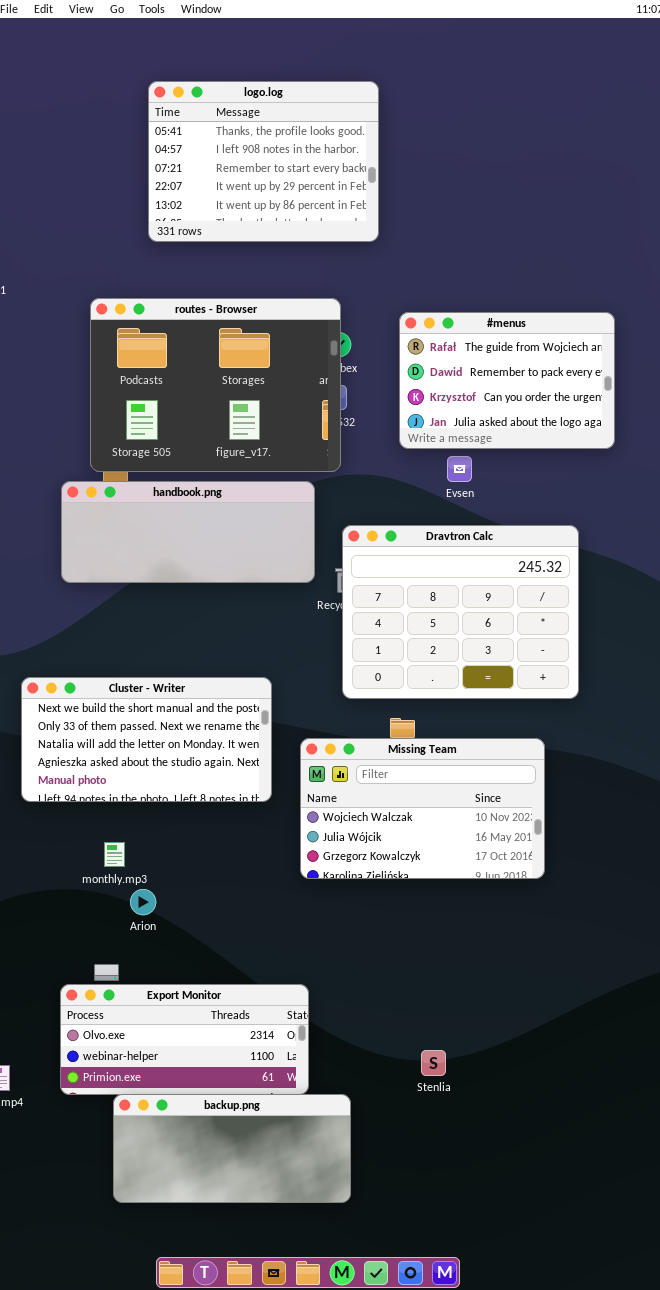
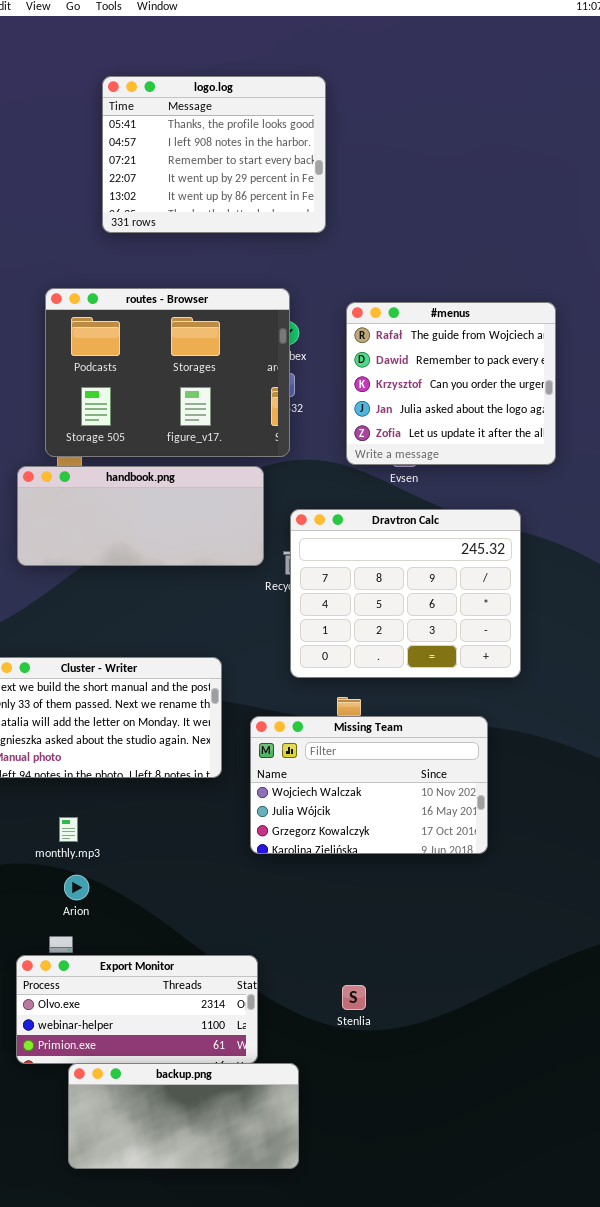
#menus: [399,312,615,449] -> [346,302,556,465], resized
Arion: [130,889,156,915] -> [64,875,89,900], moved
Stenlia: [421,1050,446,1076] -> [342,985,366,1010], moved

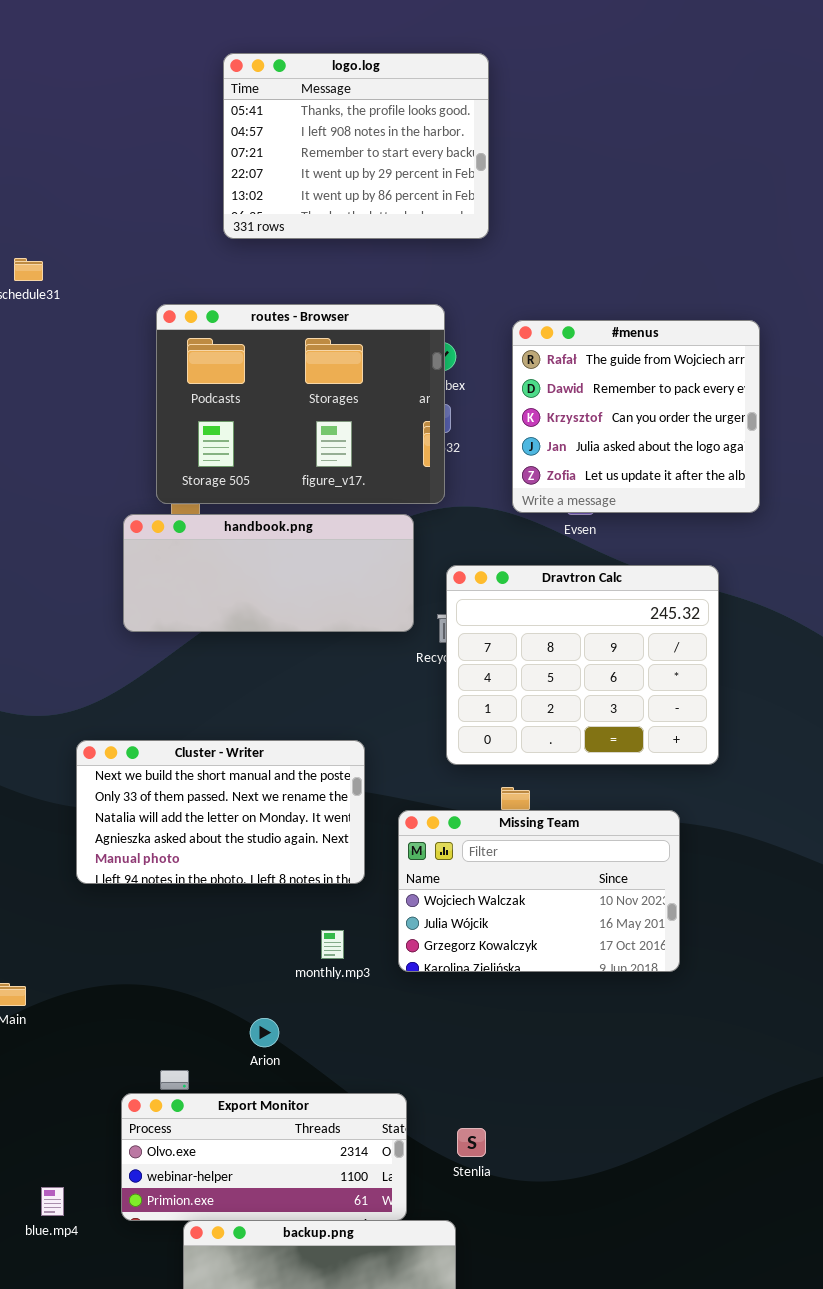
monthly.mp3: [59,817,78,842] -> [321,930,344,959], moved
Arion: [64,875,89,900] -> [250,1018,279,1047], moved
Stenlia: [342,985,366,1010] -> [457,1128,486,1157], moved

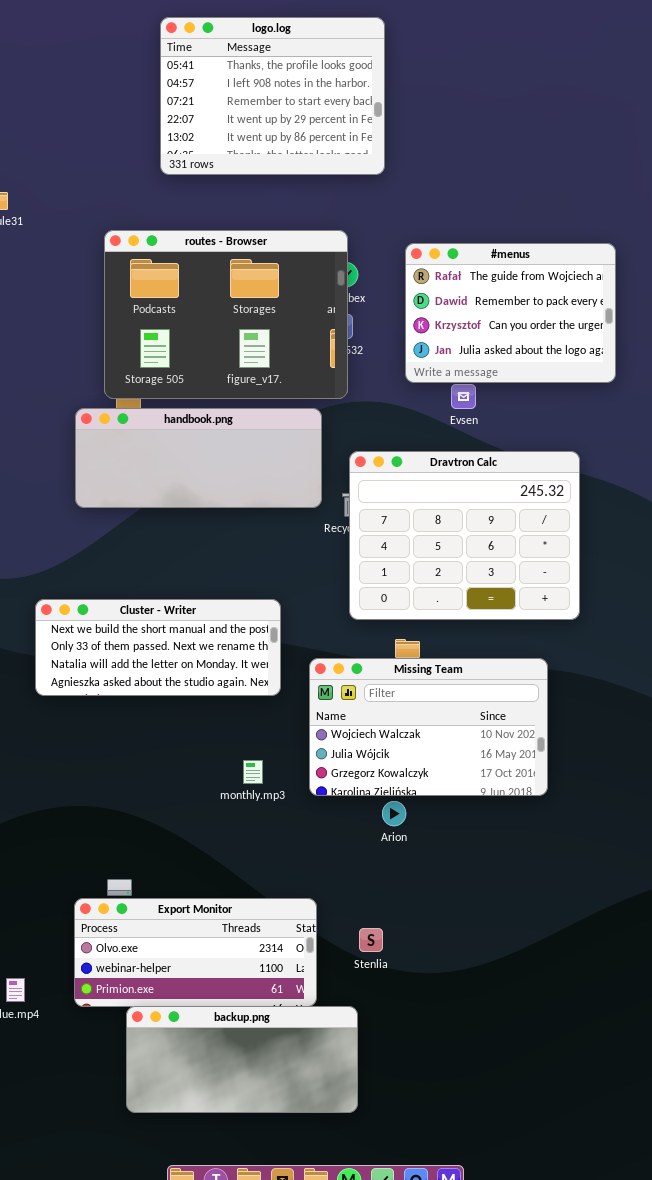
#menus: [512,320,760,513] -> [405,243,616,383], resized
Cluster - Writer: [76,740,365,884] -> [35,599,281,696], resized
Arion: [250,1018,279,1047] -> [382,801,406,826], moved

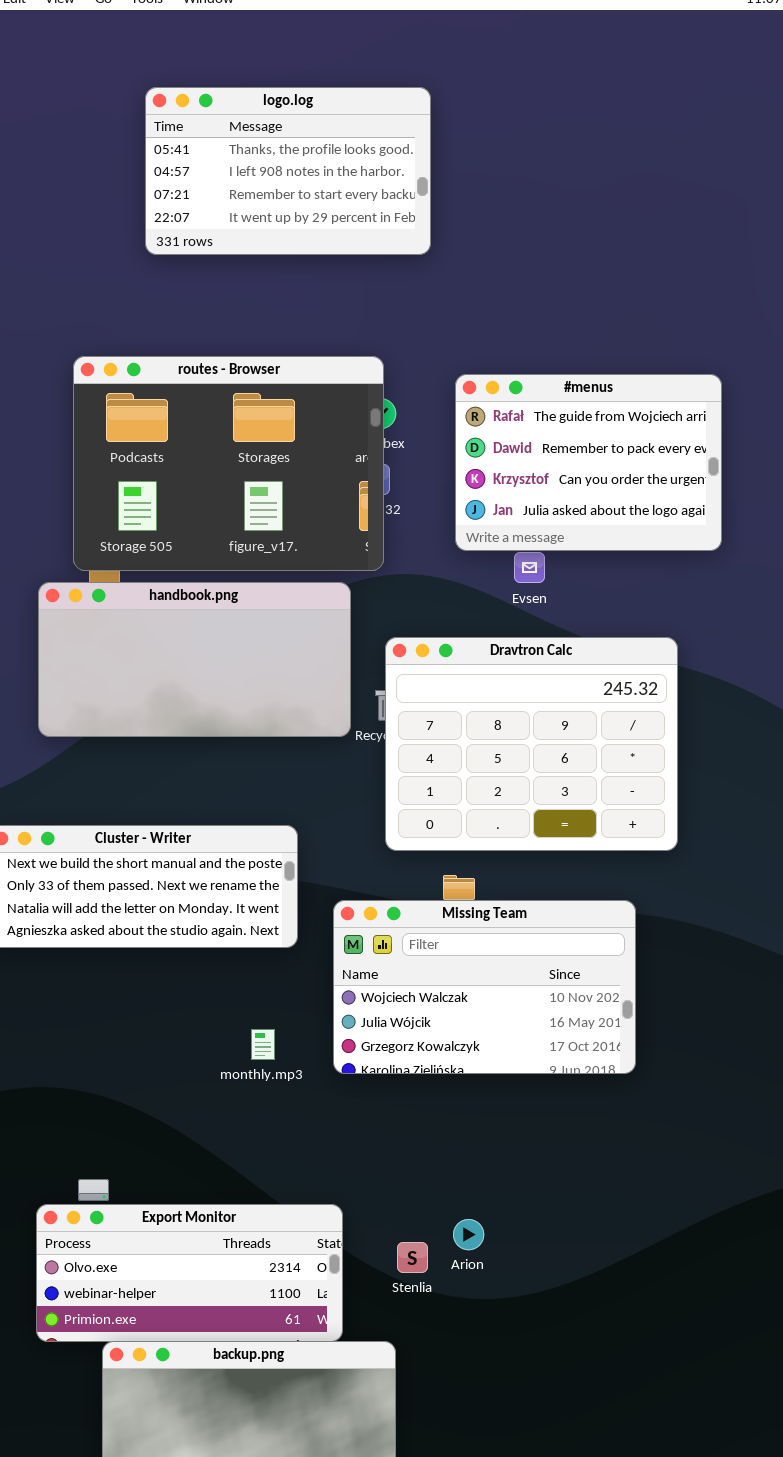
logo.log: [160,17,385,175] -> [145,87,431,255], resized
handbook.png: [75,408,322,508] -> [38,582,351,737], resized
Arion: [382,801,406,826] -> [453,1219,484,1250], moved

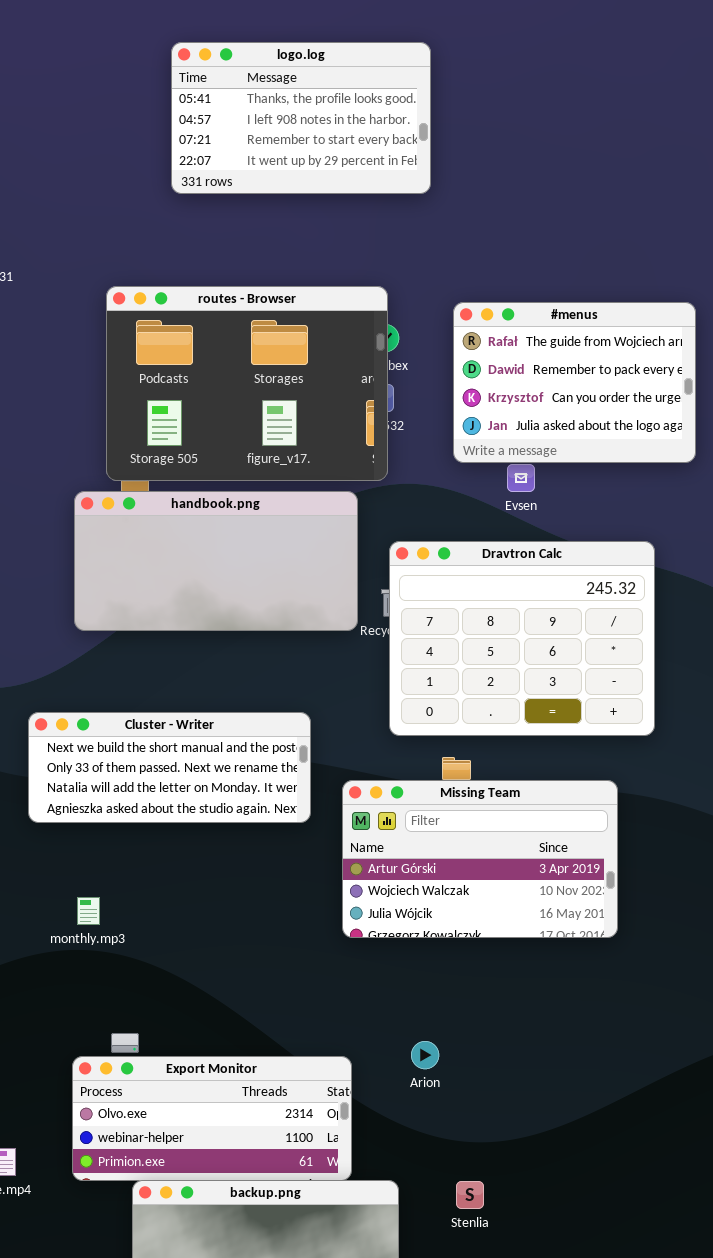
Missing Team: [333,900,636,1074] -> [342,780,618,938], scrolled up 1 row
monthly.mp3: [251,1029,275,1060] -> [77,897,100,925], moved
Arion: [453,1219,484,1250] -> [411,1041,439,1069], moved
Stenlia: [397,1242,428,1273] -> [456,1181,484,1209], moved

